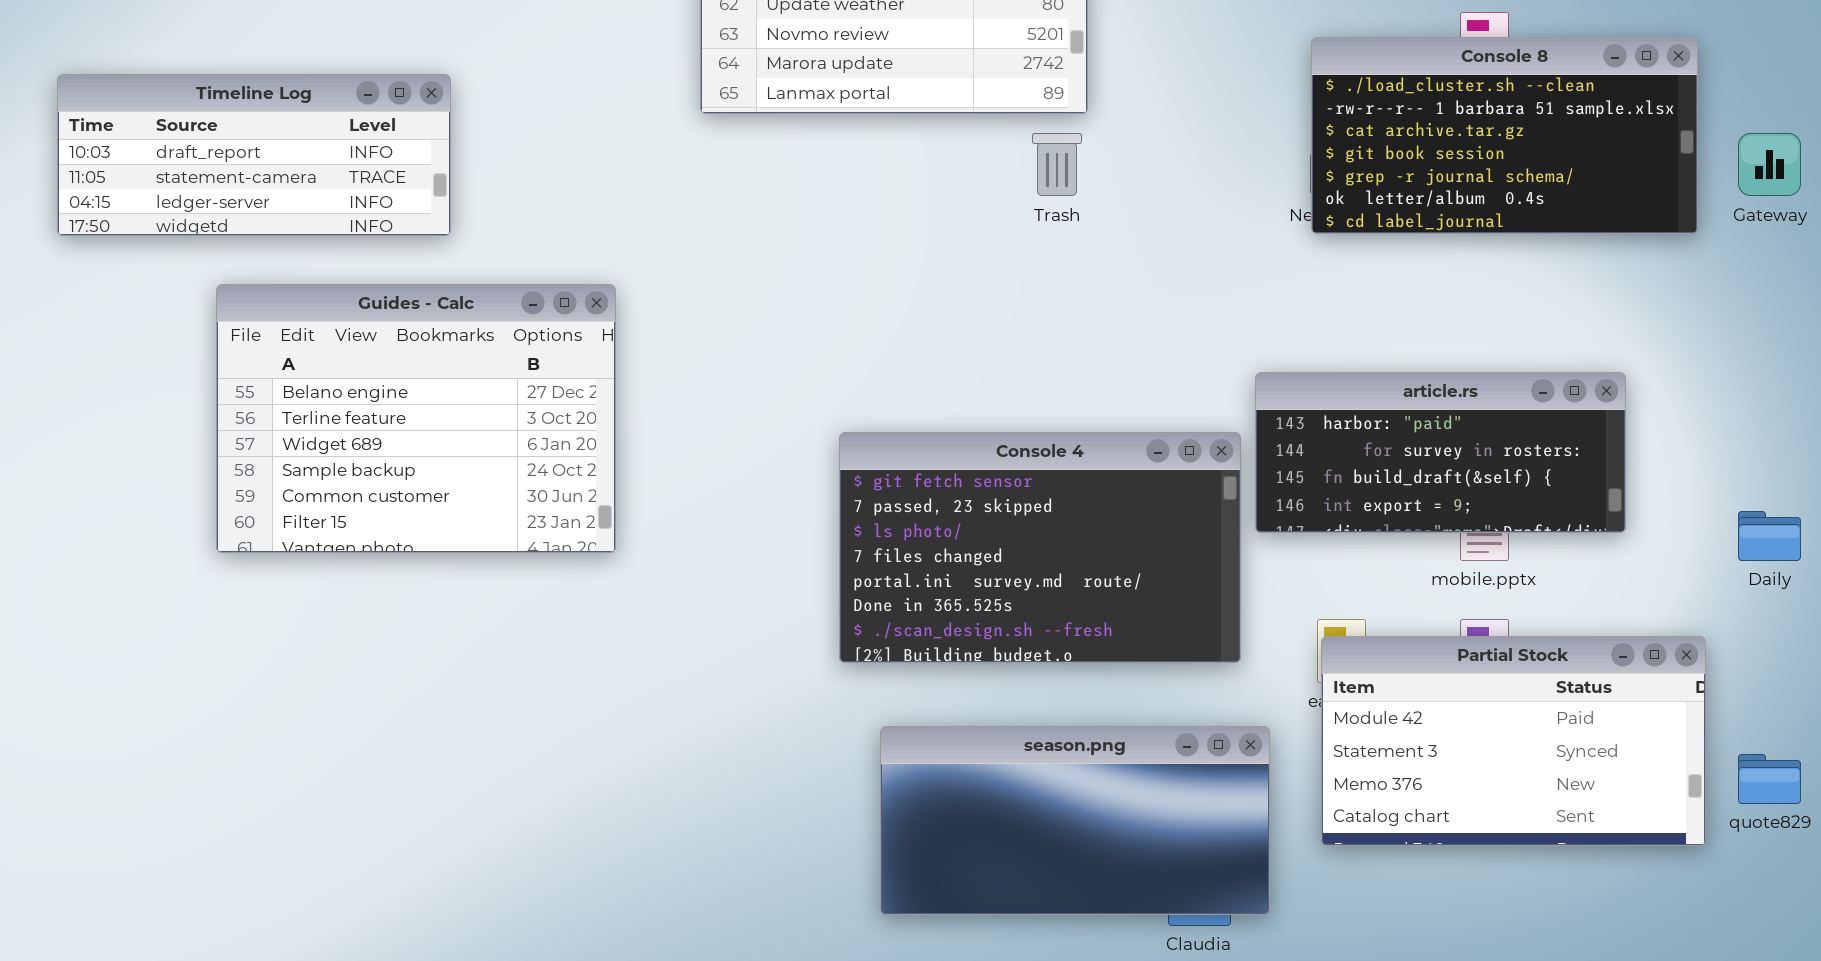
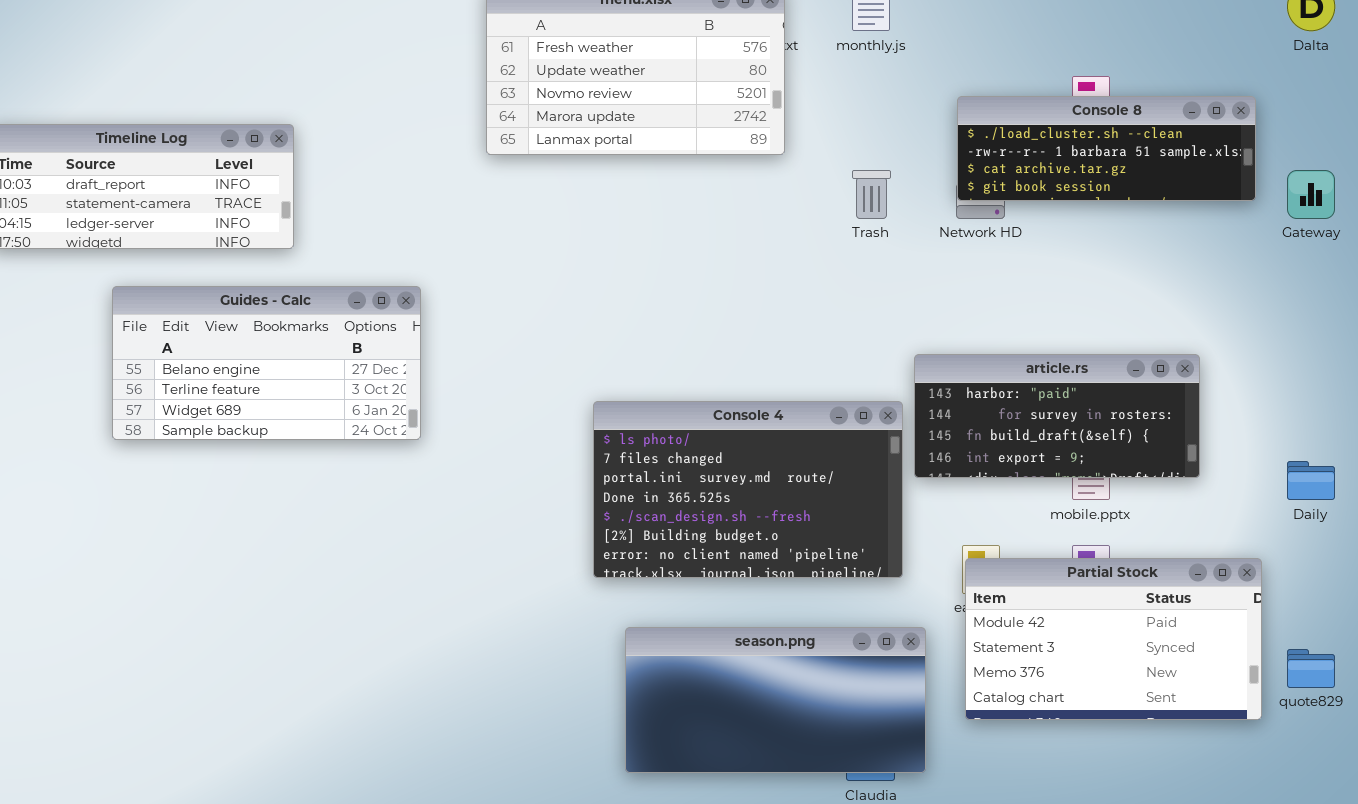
Console 8: [1311,37,1698,234] -> [957,96,1256,201], resized
Trash: [1032,133,1082,196] -> [852,170,891,219], moved
Guides - Calc: [216,284,616,553] -> [112,286,421,440], resized
Console 4: [839,432,1241,663] -> [593,401,903,578], scrolled down 2 rows

